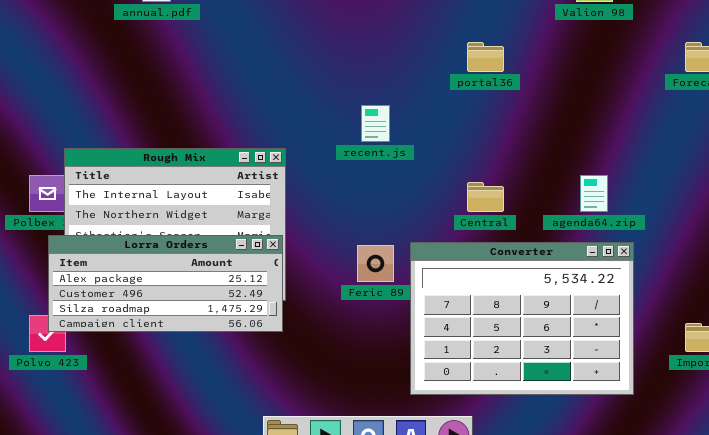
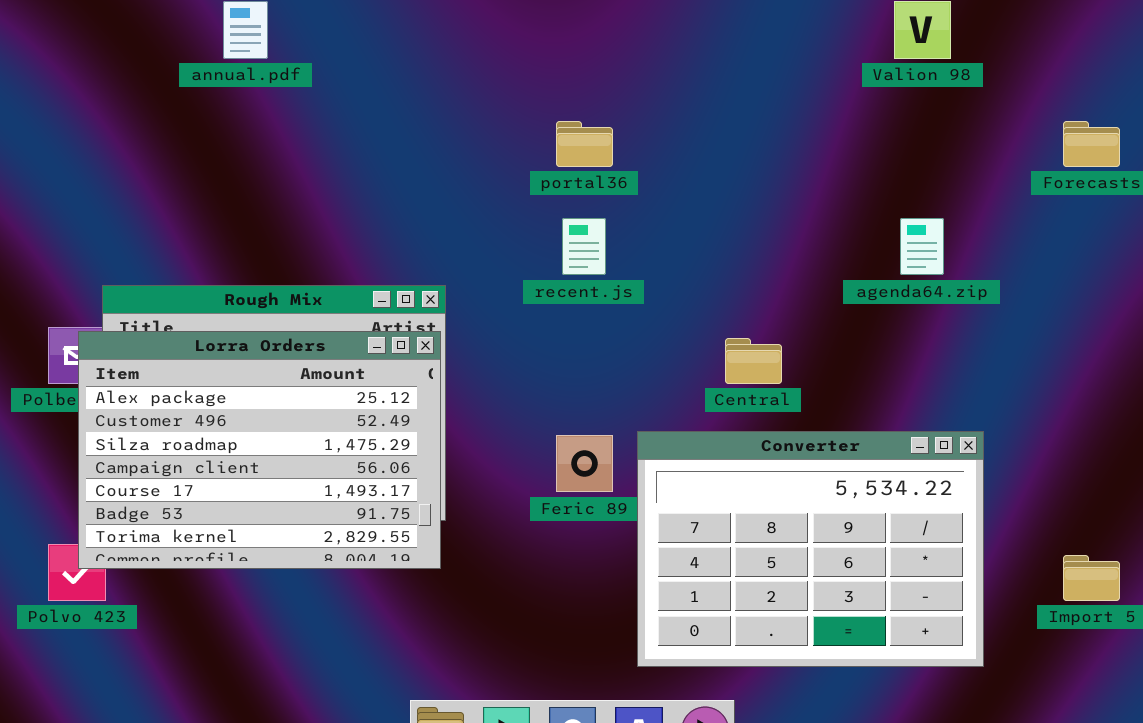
portal36: [467,42,504,72] -> [556,121,613,167], moved
agenda64.zip: [580,175,608,212] -> [900,218,944,275], moved
Lorra Orders: [48,235,283,332] -> [78,331,441,569], resized

